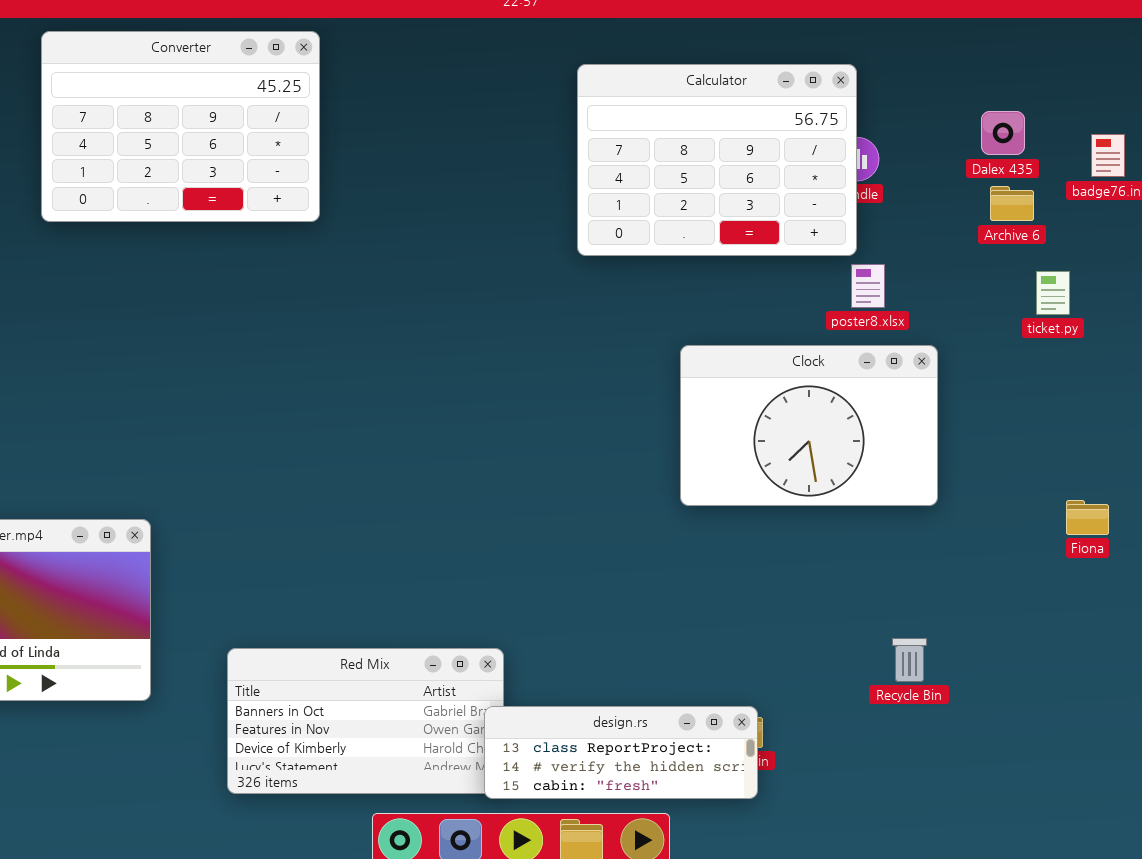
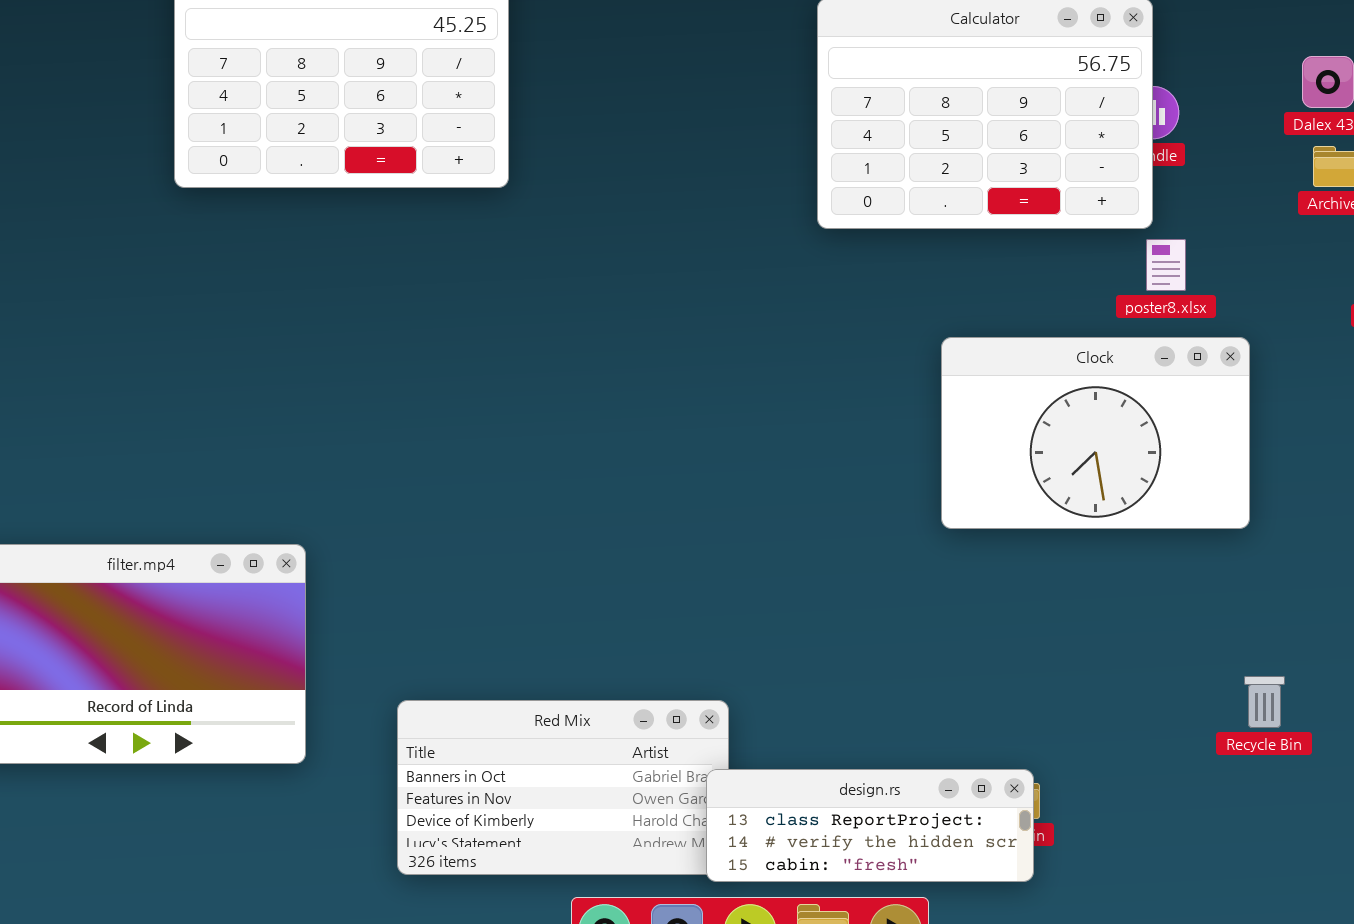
Recycle Bin: [892,638,927,682] -> [1244,676,1285,728], moved

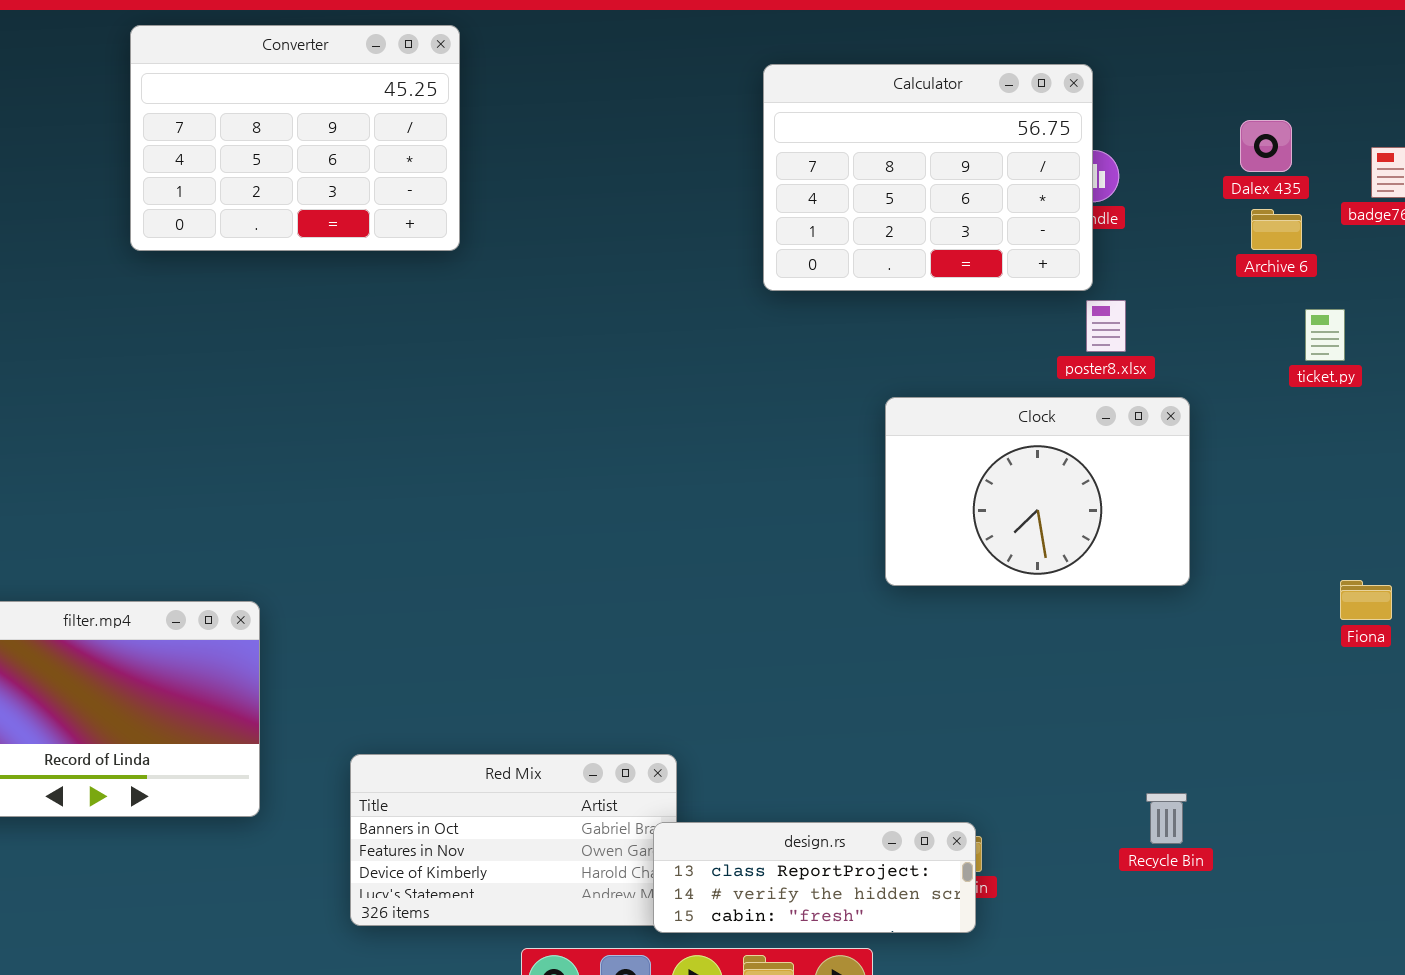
Recycle Bin: [1244,676,1285,728] -> [1146,793,1187,844], moved

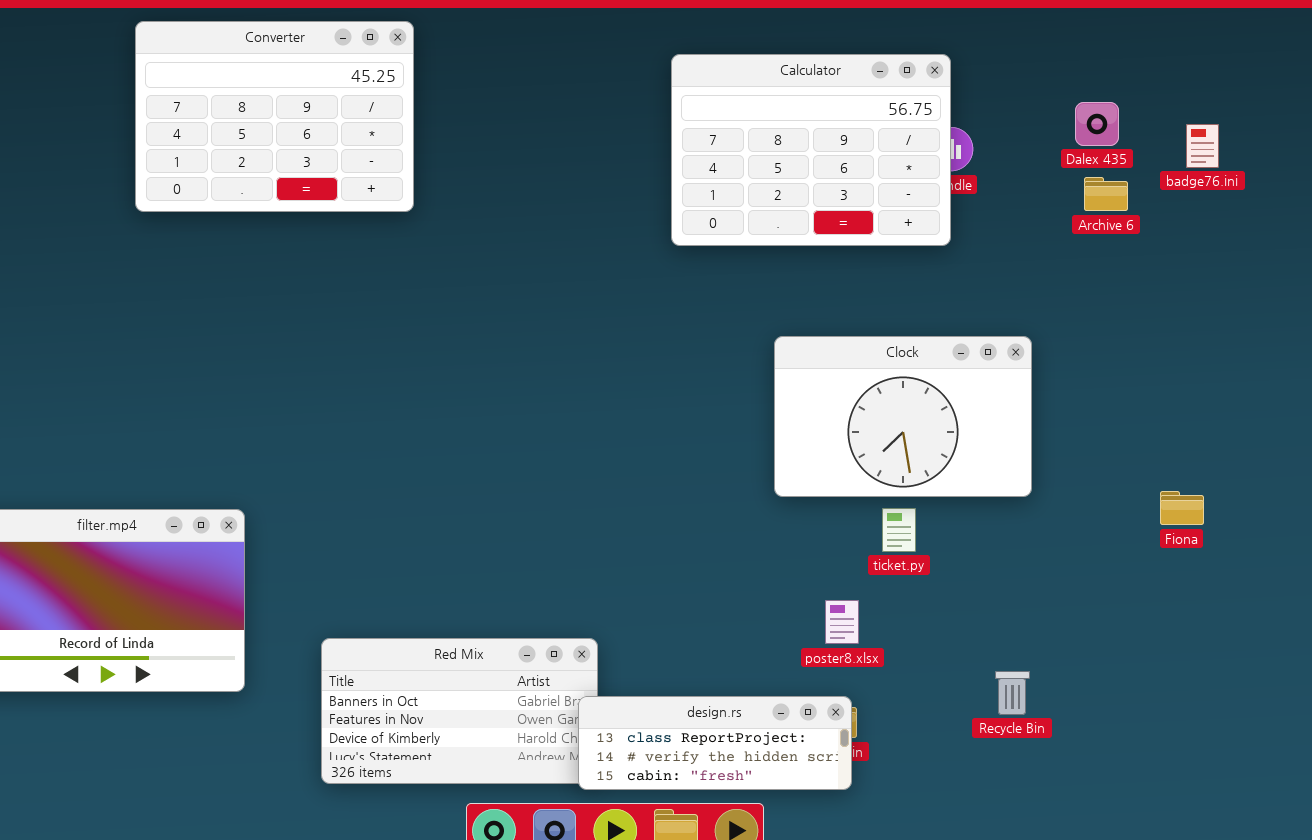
poster8.xlsx: [1086,300,1126,352] -> [825,600,859,644], moved
ticket.py: [1305,309,1345,361] -> [882,508,916,552], moved

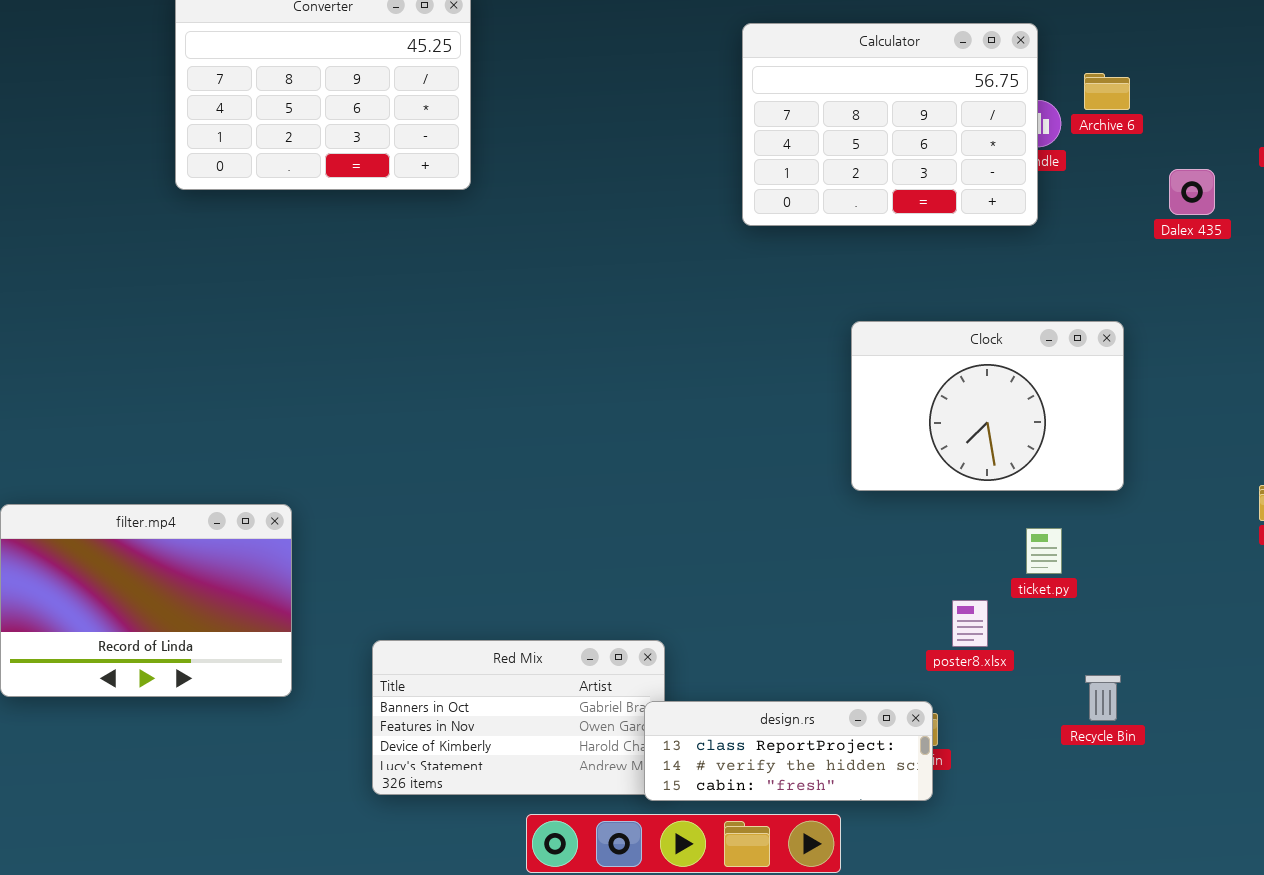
Dalex 435: [1075,102,1119,146] -> [1169,169,1215,215], moved
Archive 6: [1084,177,1128,211] -> [1084,73,1130,110], moved
ticket.py: [882,508,916,552] -> [1026,528,1062,574], moved
poster8.xlsx: [825,600,859,644] -> [952,600,988,647], moved

